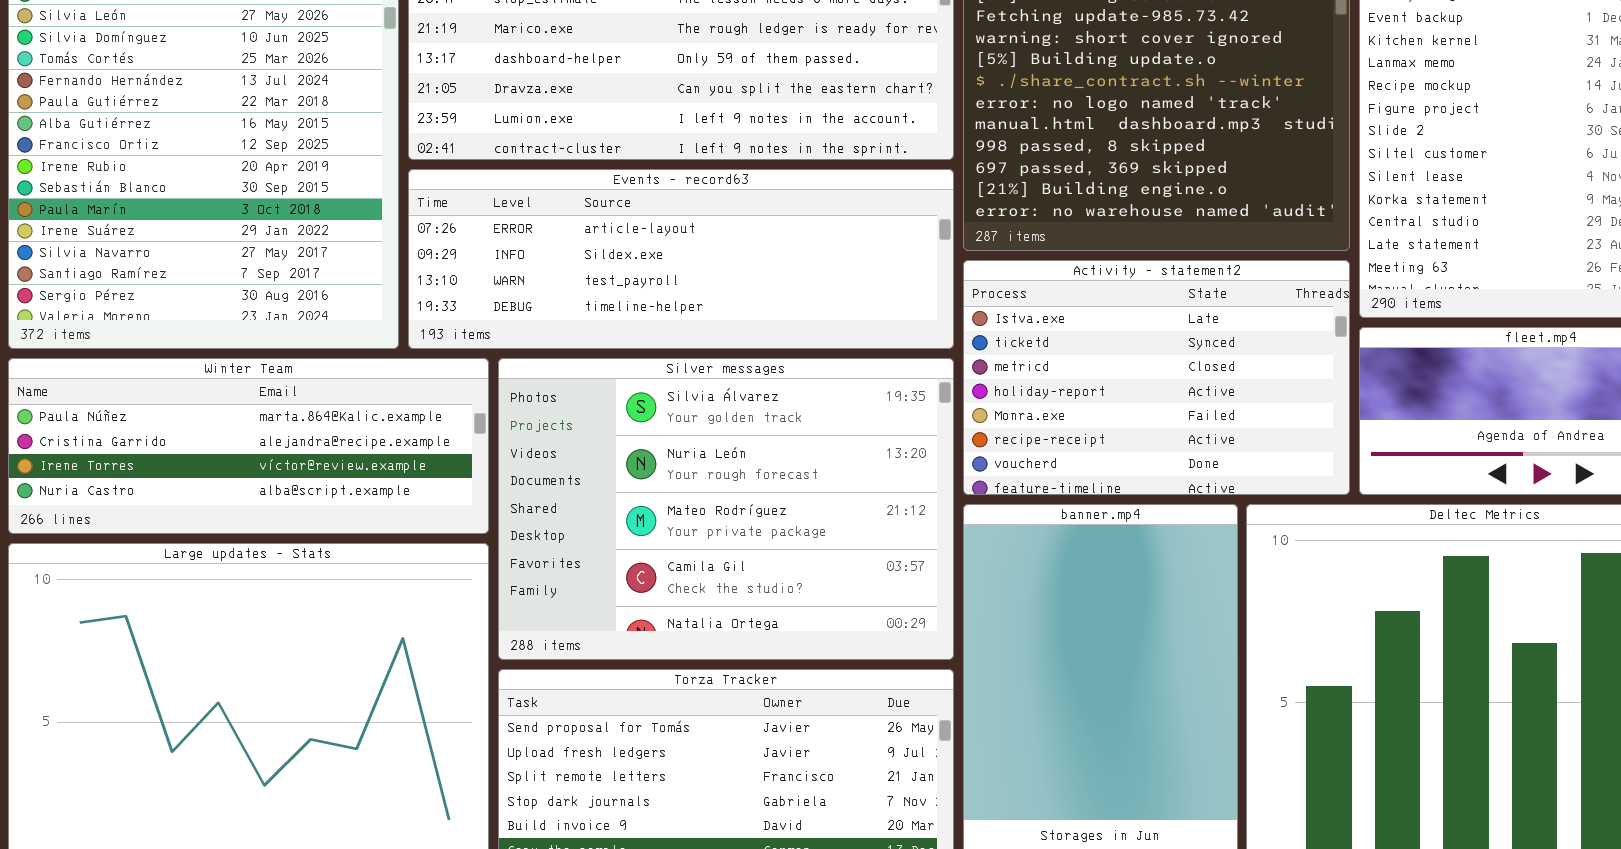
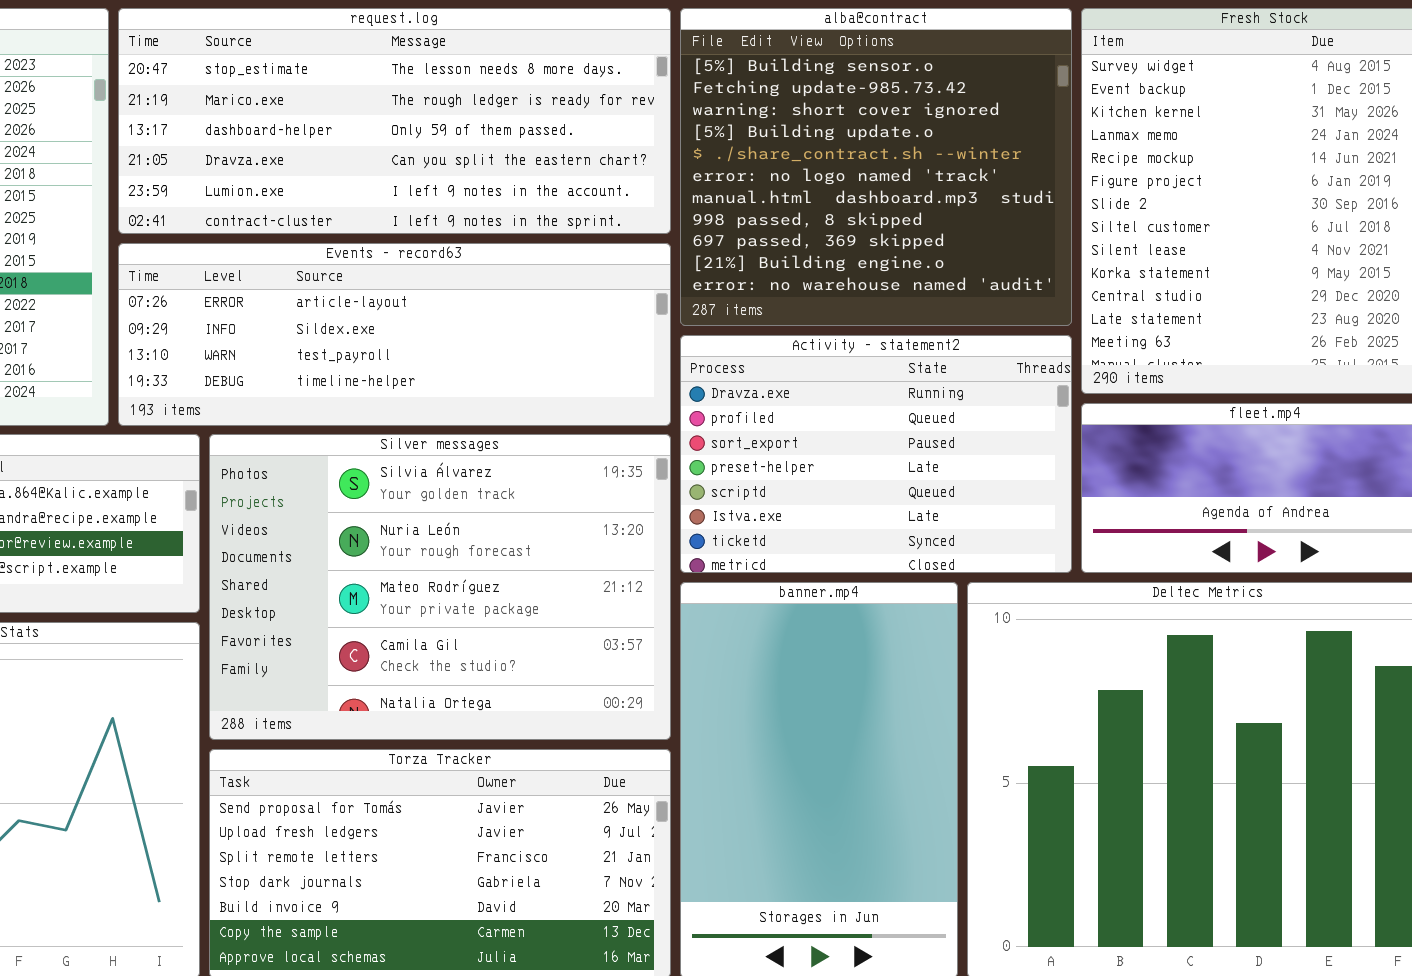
Activity - statement2: [963,260,1350,495] -> [680,335,1072,573], scrolled up 5 rows

